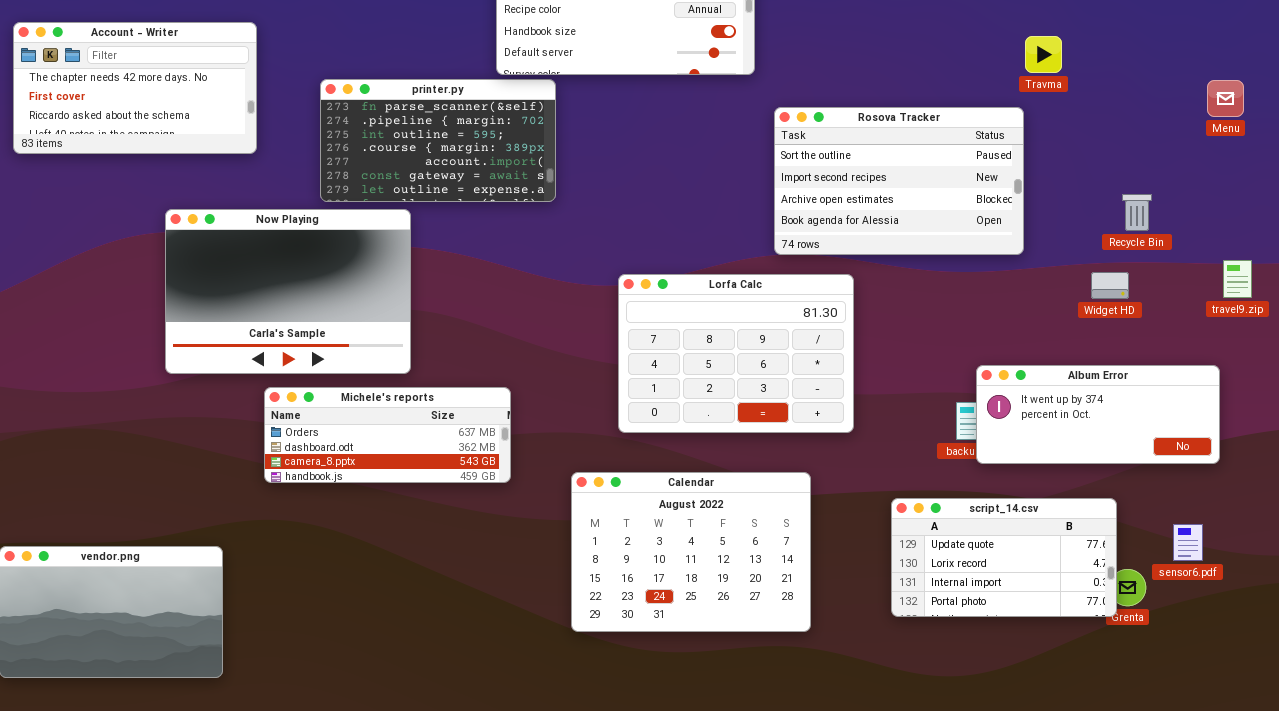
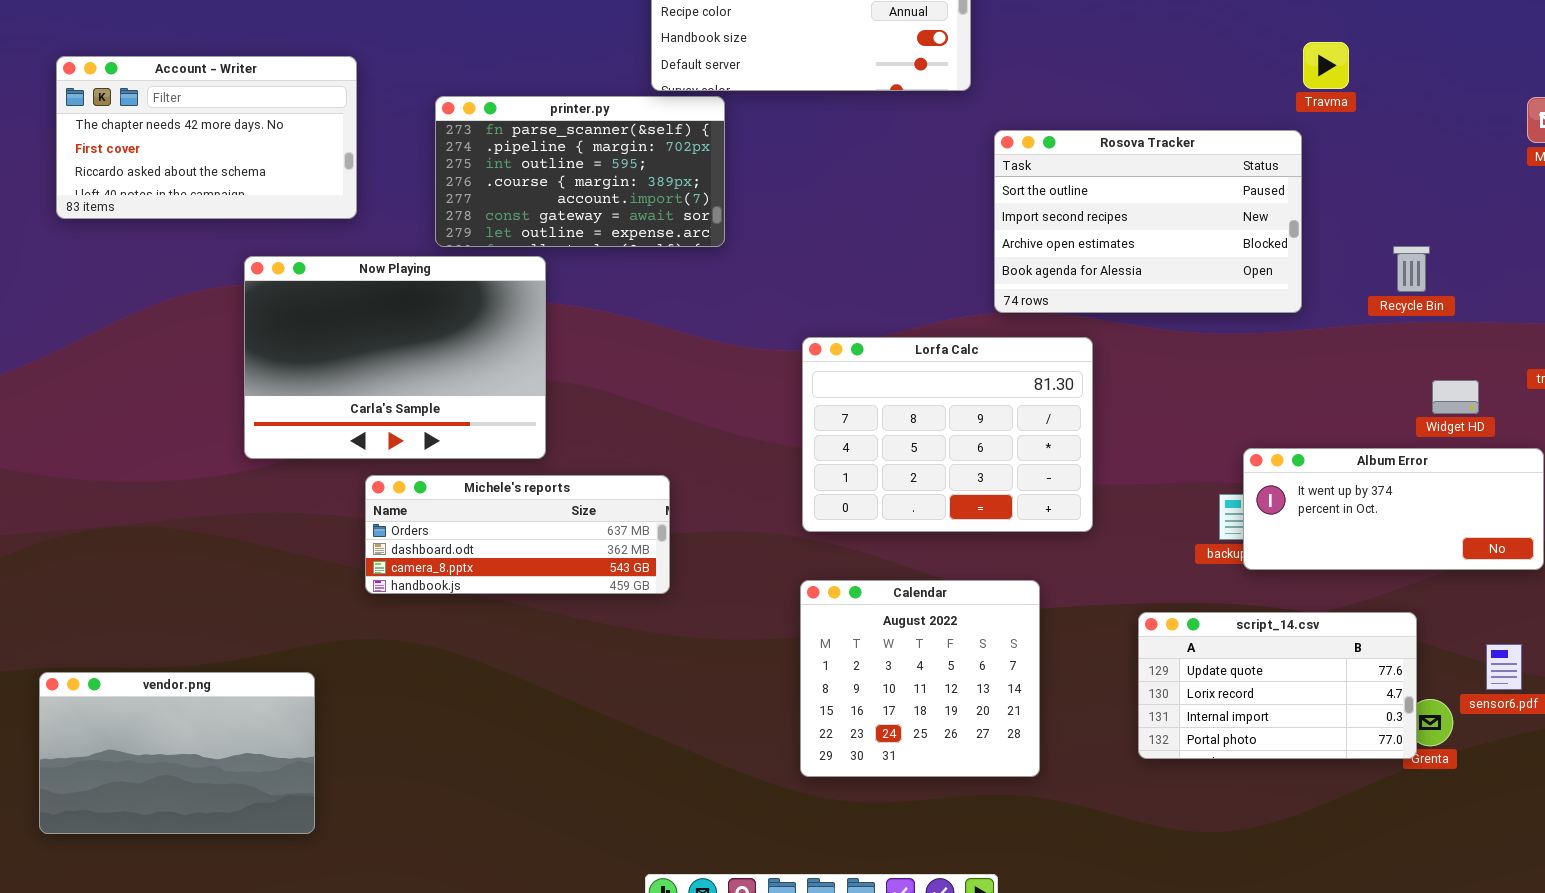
Account - Writer: [13,22,257,154] -> [56,56,357,219], moved
Recycle Bin: [1122,194,1152,231] -> [1393,246,1430,292], moved
Widget HD: [1091,272,1129,299] -> [1432,380,1479,414], moved
Calendar: [571,472,811,632] -> [800,580,1040,777], resized

